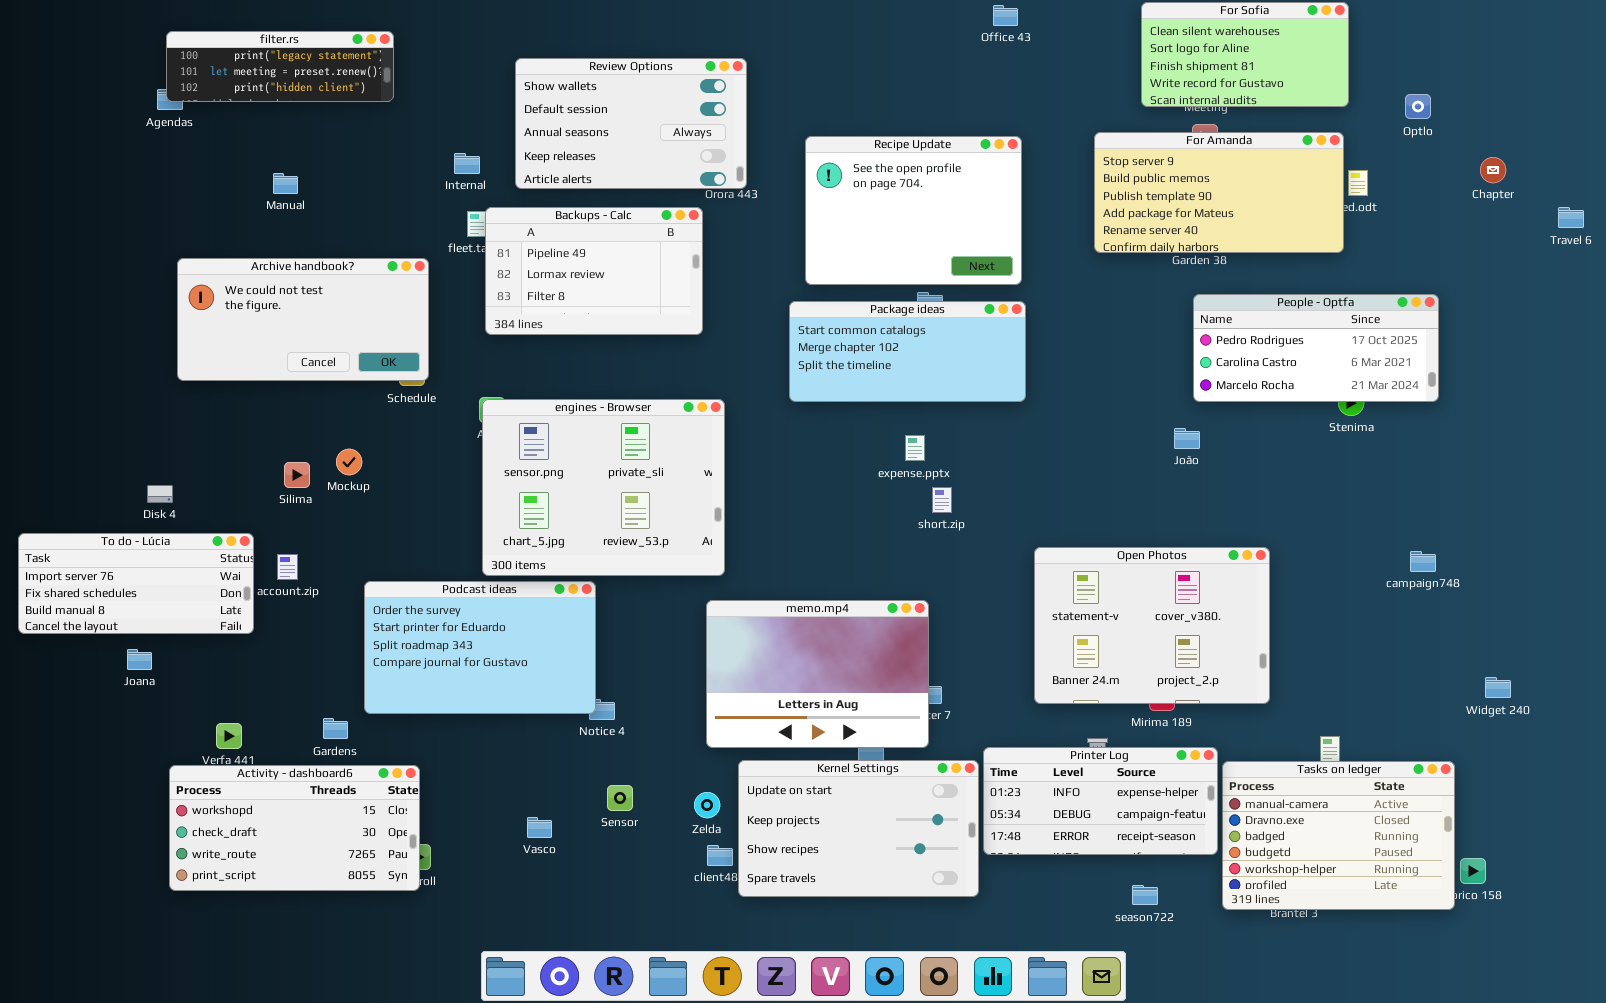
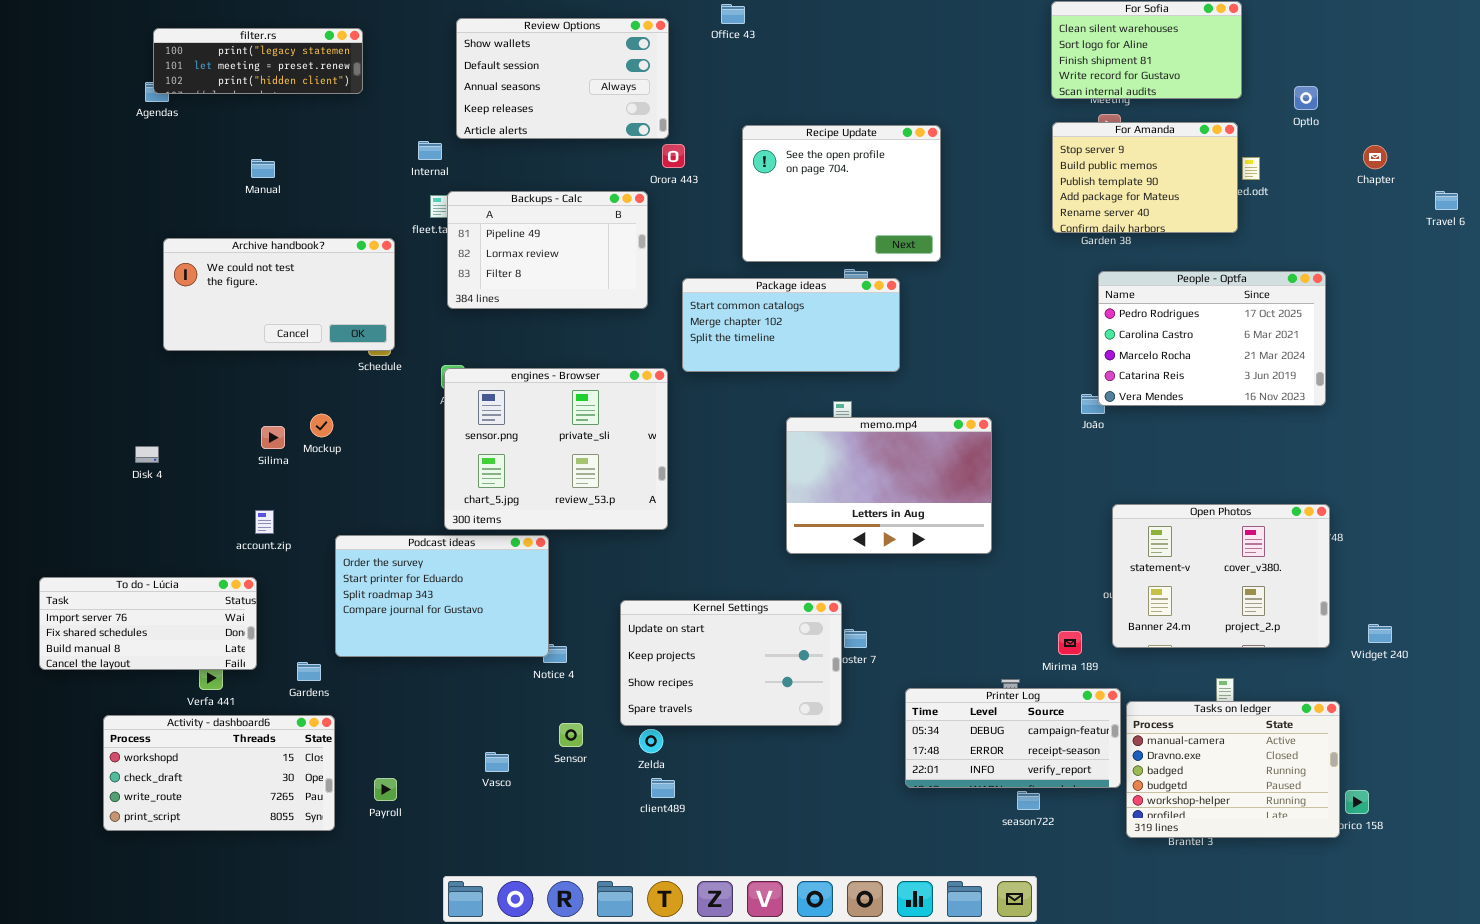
Office 43: [993,5,1018,26] -> [721,4,745,24], moved
Review Options: [515,58,747,189] -> [456,18,669,139], moved
For Amanda: [1094,132,1344,253] -> [1052,122,1238,233], resized
People - Optfa: [1193,294,1439,402] -> [1098,271,1326,406], resized
Package ideas: [789,301,1026,402] -> [682,278,900,372], moved
To do - Lúcia: [18,533,254,634] -> [39,577,257,670], moved
Open Photos: [1034,547,1270,704] -> [1112,504,1330,648], moved
memo.mp4: [706,600,929,748] -> [786,417,992,554], moved
Printer Log: [983,747,1218,855] -> [905,688,1121,788], scrolled down 1 row
Kernel Settings: [738,760,979,897] -> [620,600,842,726], moved
Activity - dashboard6: [169,765,420,891] -> [103,715,335,831], moved
season722: [1132,885,1158,905] -> [1017,791,1040,810], moved

